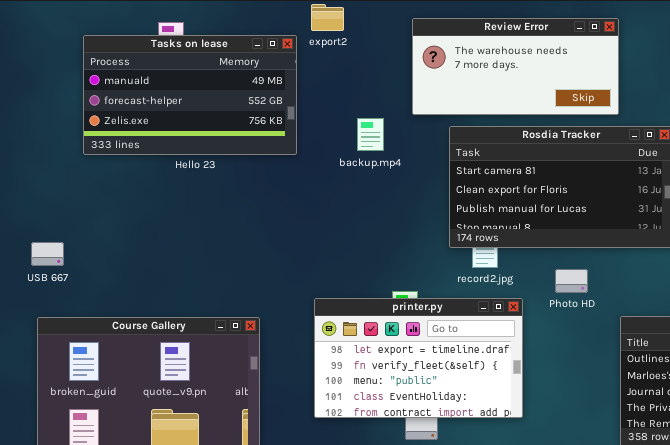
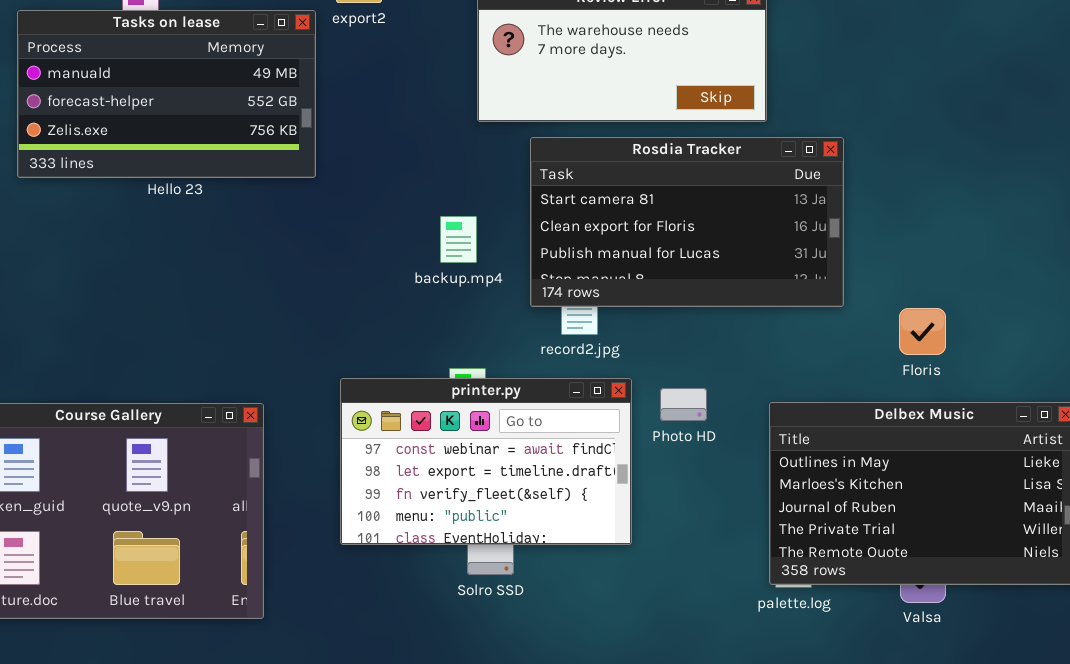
backup.mp4: [357,118,384,151] -> [440,216,477,263], moved
Photo HD: [555,269,588,293] -> [660,388,707,421], moved
printer.py: [314,298,523,418] -> [340,378,632,545], scrolled up 1 row

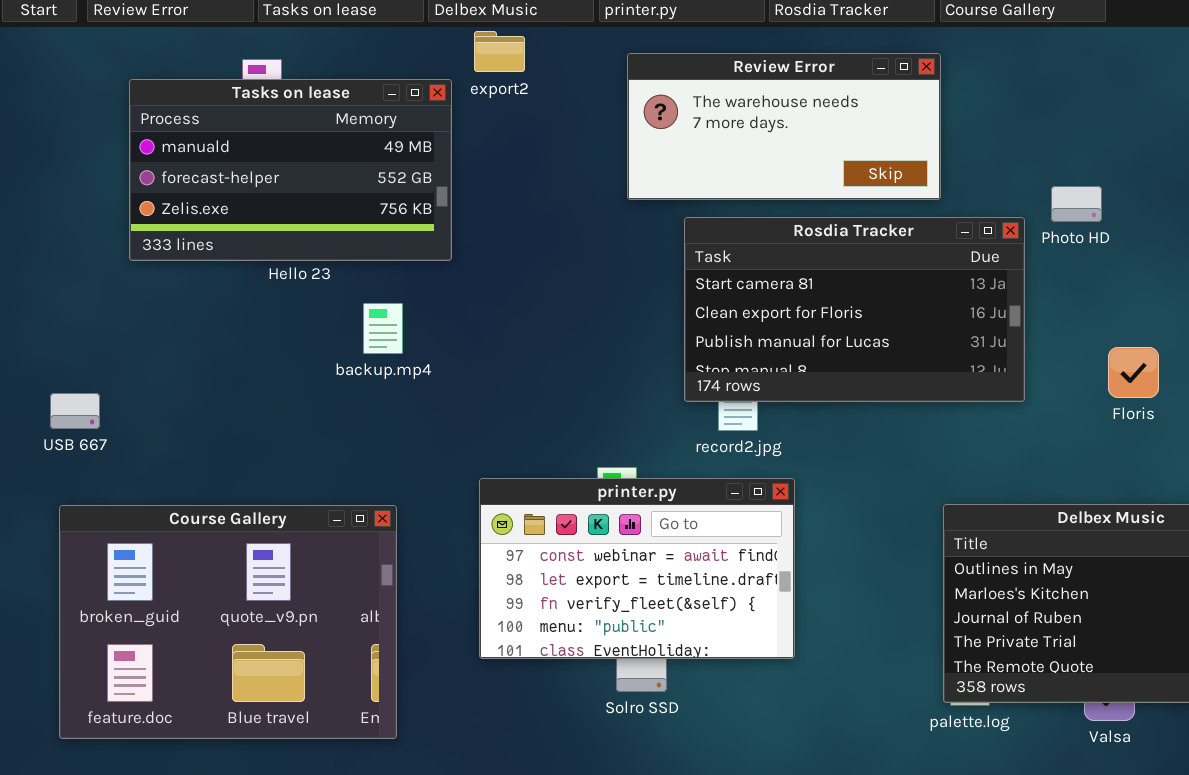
backup.mp4: [440,216,477,263] -> [363,303,403,354], moved
Floris: [899,308,946,355] -> [1108,347,1159,398], moved
Photo HD: [660,388,707,421] -> [1051,186,1102,222], moved

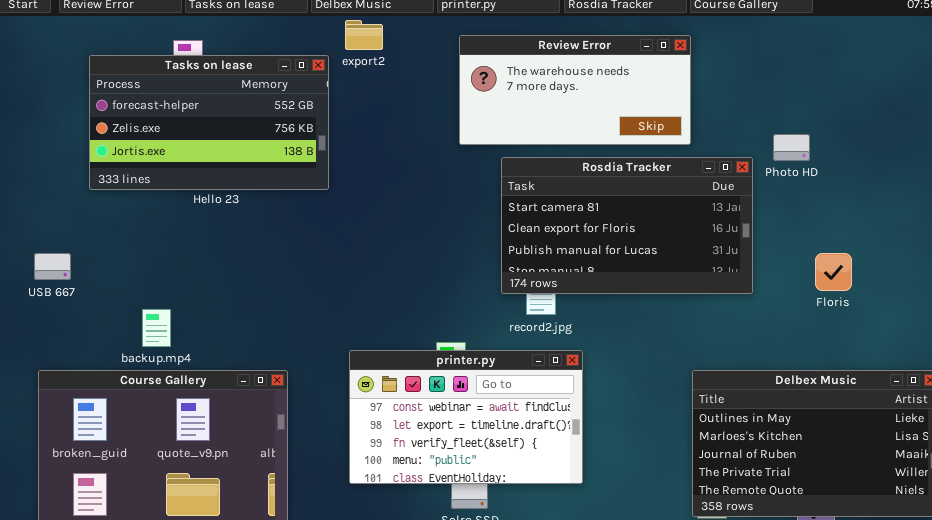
Tasks on lease: [129,79,452,261] -> [89,55,329,190], scrolled down 1 row
backup.mp4: [363,303,403,354] -> [142,309,171,347], moved
USB 667: [50,393,100,429] -> [34,253,71,280], moved

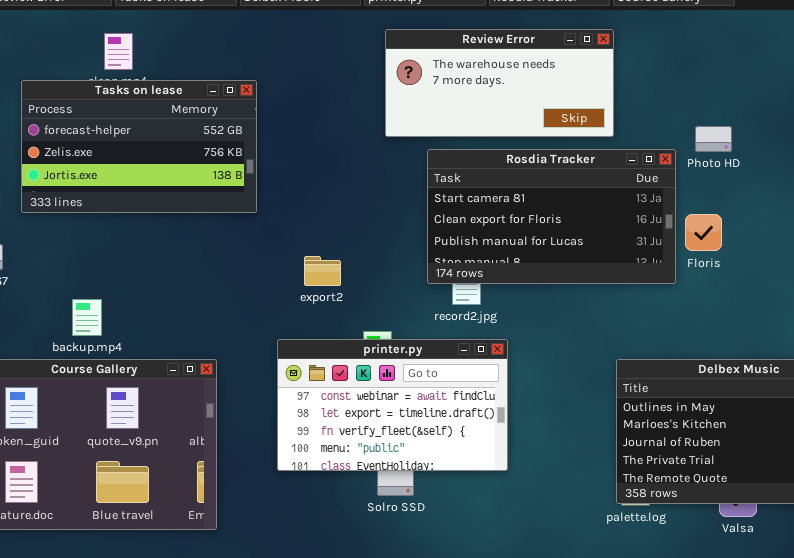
export2: [345,20,383,50] -> [304,256,341,286], moved
Tasks on lease: [89,55,329,190] -> [21,80,257,213], moved
Floris: [815,253,852,291] -> [685,214,722,251], moved

